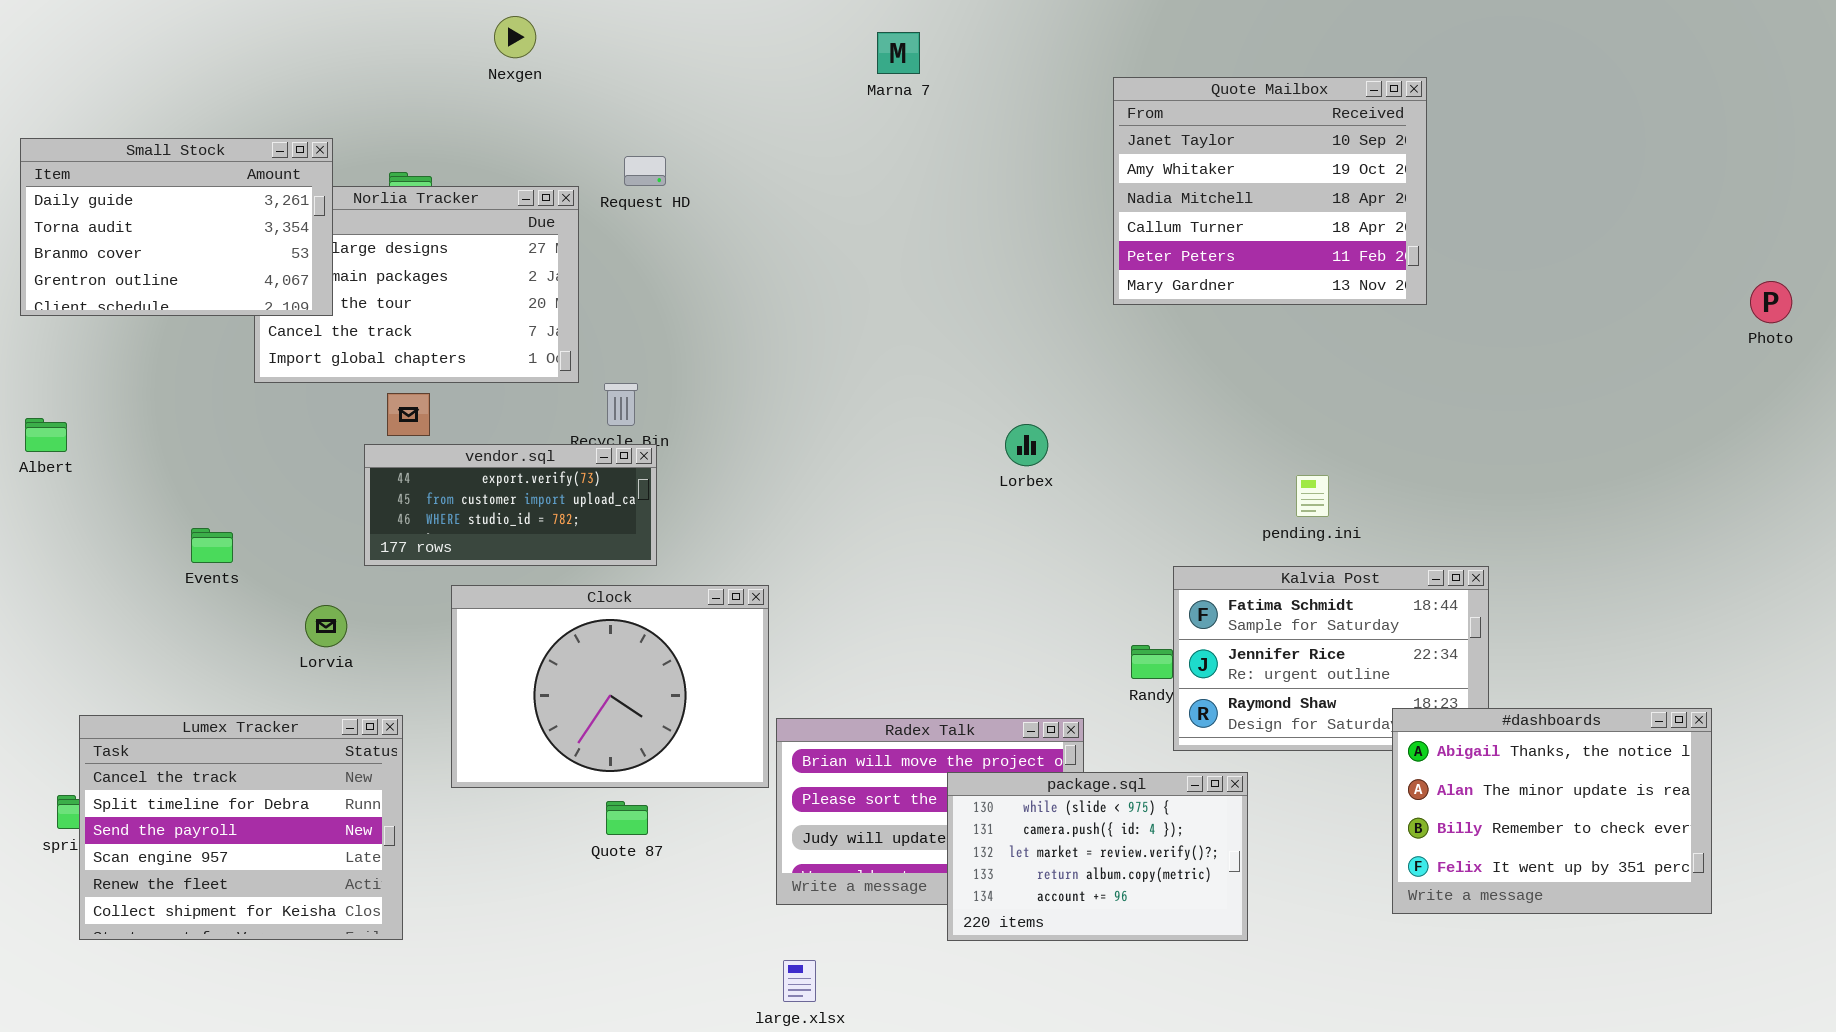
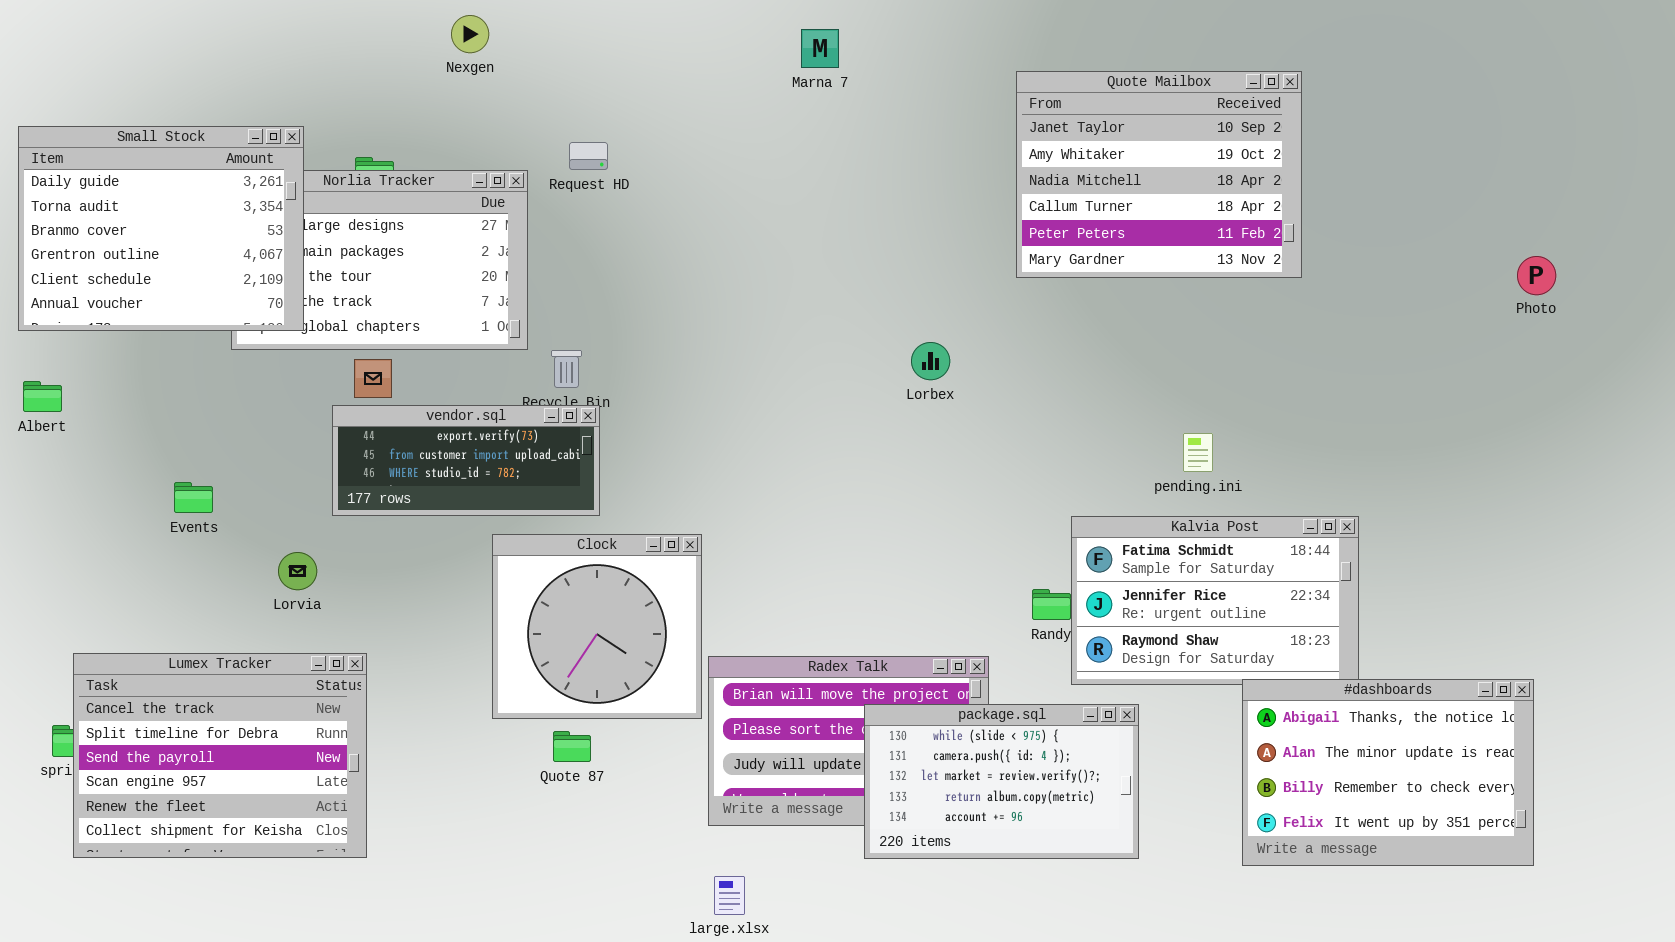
Small Stock: [20,138,333,316] -> [18,126,304,331], resized
Photo: [1750,281,1792,323] -> [1517,256,1556,295], moved
Lorbex: [1005,424,1048,466] -> [911,342,950,380], moved
Clock: [451,585,769,788] -> [492,534,702,719], resized
#dashboards: [1392,708,1712,914] -> [1242,679,1534,866], moved

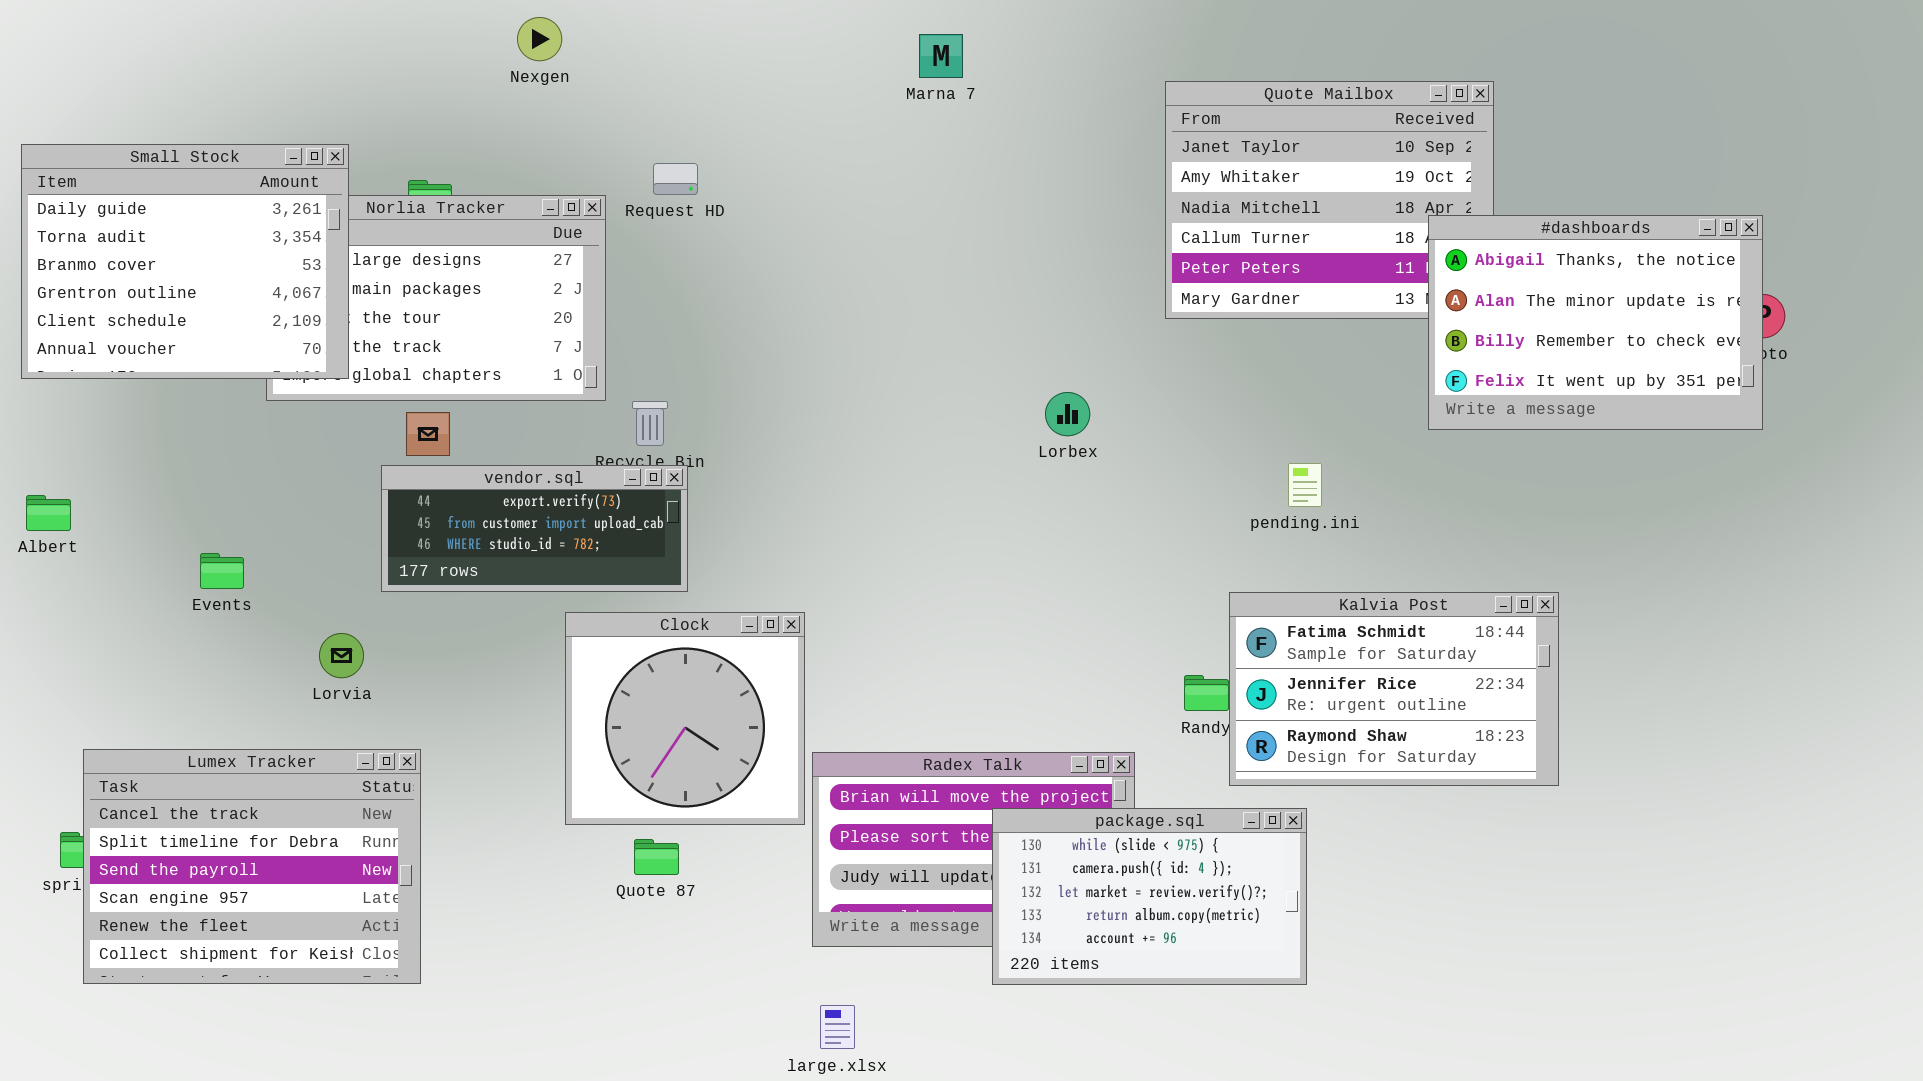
Albert: [23,381,62,412] -> [26,495,71,531], moved
pending.ini: [1183,433,1213,472] -> [1288,463,1322,507], moved
#dashboards: [1242,679,1534,866] -> [1428,215,1763,430], moved

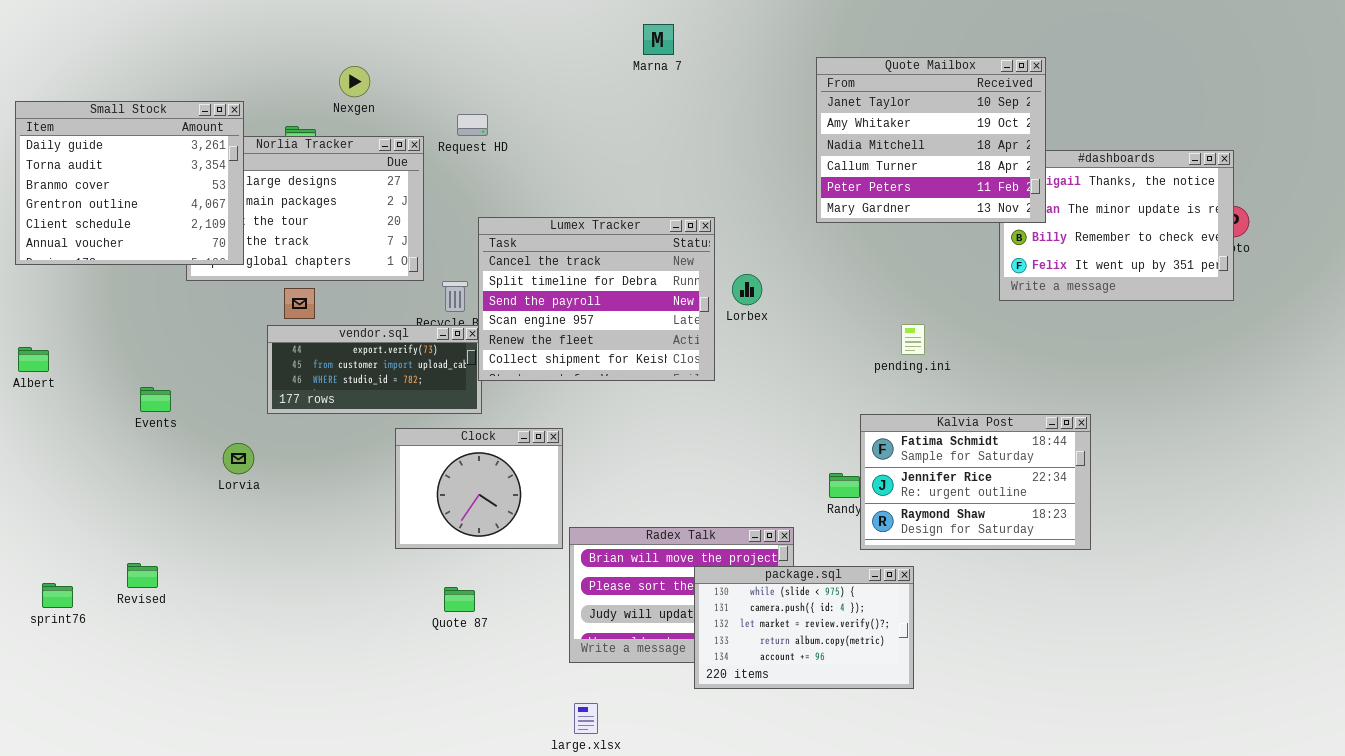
Nexgen: [517,17,562,61] -> [339,66,370,97], moved
Quote Mailbox: [1165,81,1494,319] -> [816,57,1046,223], raised
Clock: [565,612,805,825] -> [395,428,563,549], resized
Lumex Tracker: [83,749,421,984] -> [478,217,715,381], moved

